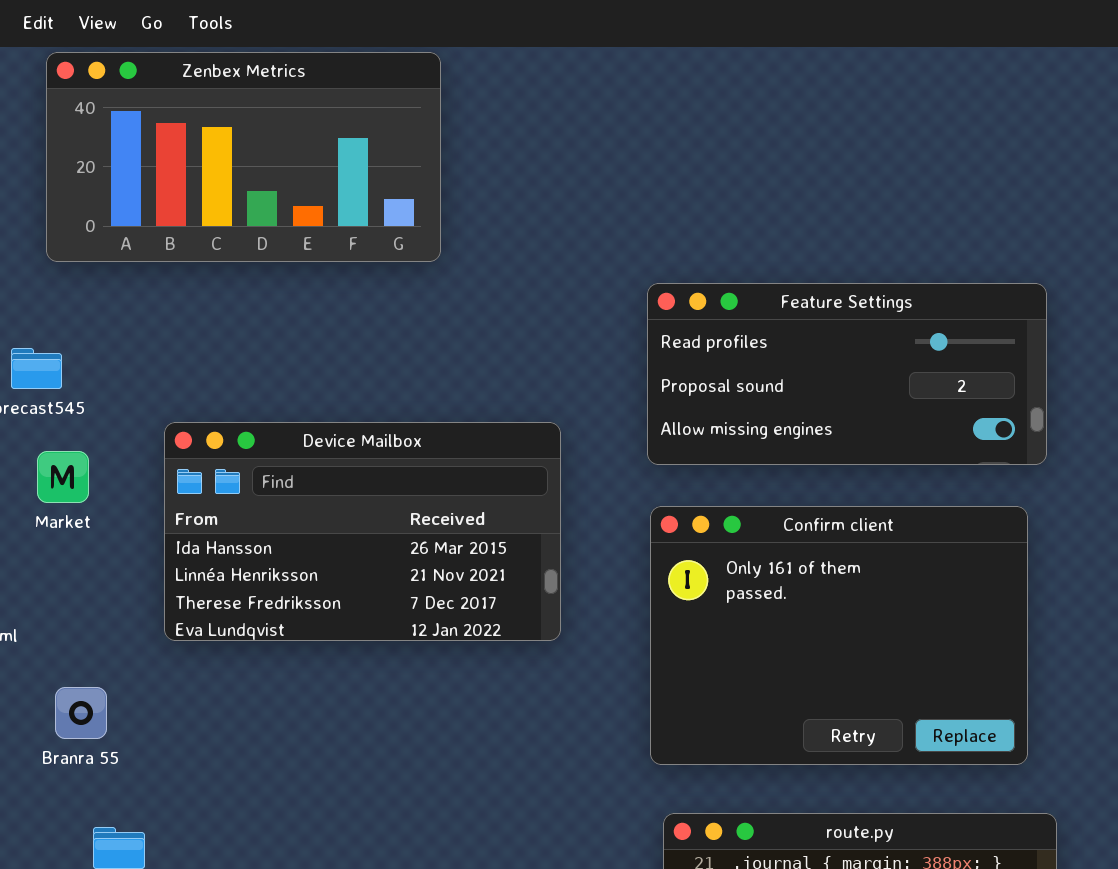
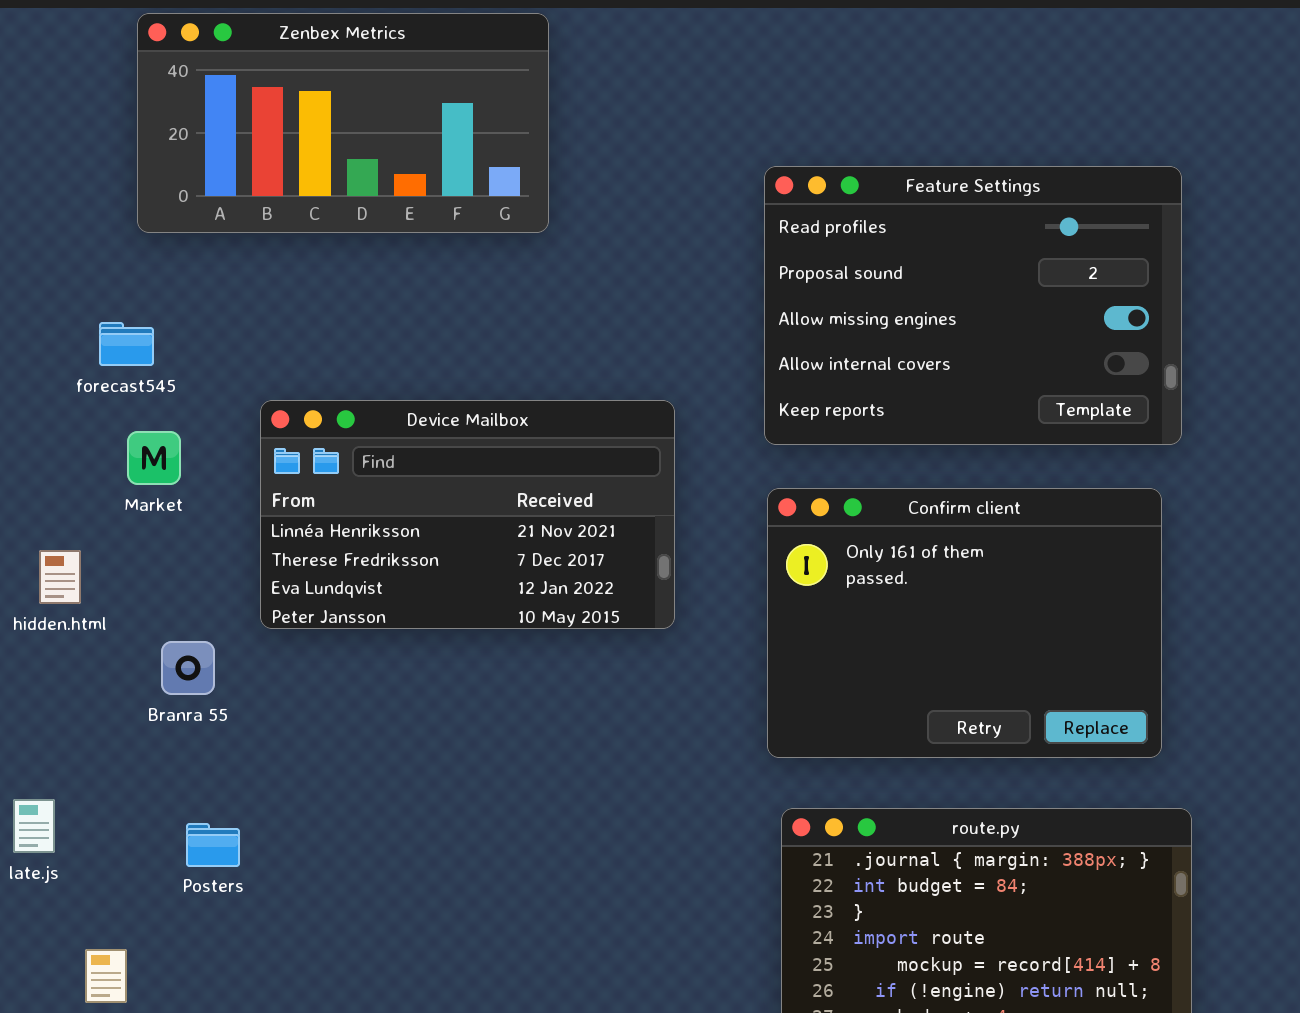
Feature Settings: [647,283,1047,465] -> [764,166,1182,445], resized
Device Mailbox: [164,422,561,641] -> [260,400,675,629], scrolled down 1 row
Branra 55: [55,687,107,739] -> [161,641,215,695], moved

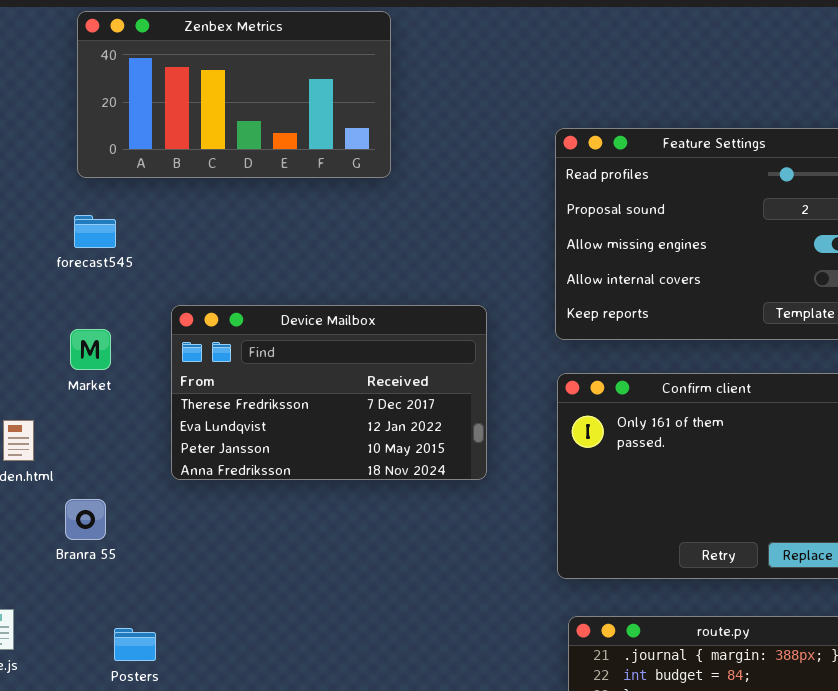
forecast545: [99,322,154,366] -> [74,215,116,248], moved
Device Mailbox: [260,400,675,629] -> [171,305,487,480], scrolled down 1 row
Branra 55: [161,641,215,695] -> [65,499,106,540], moved

